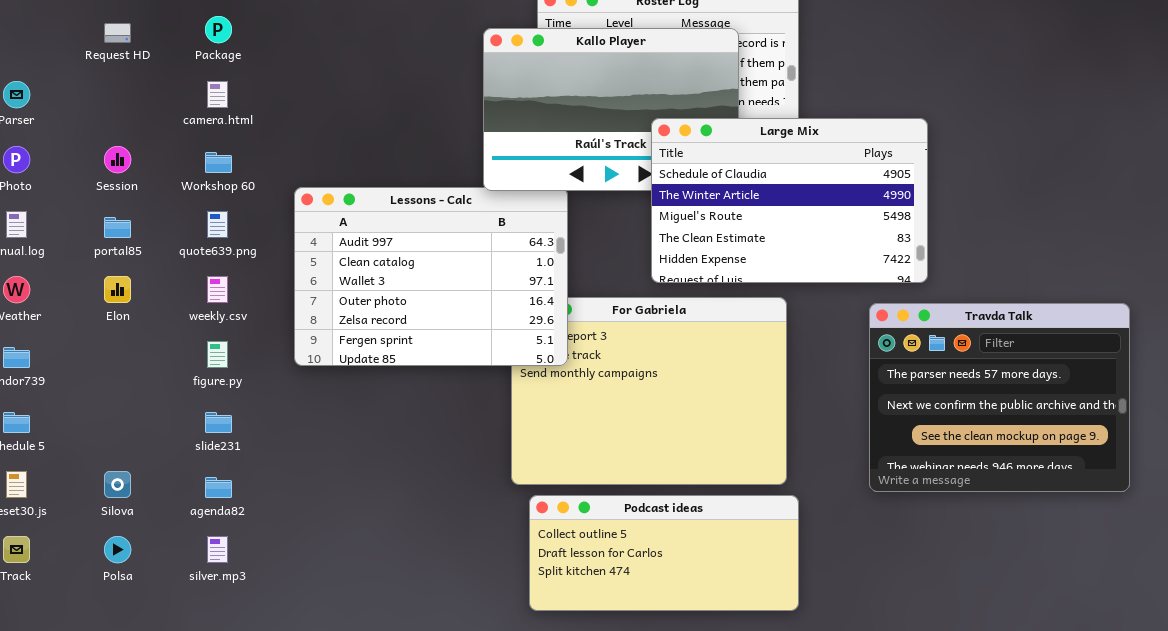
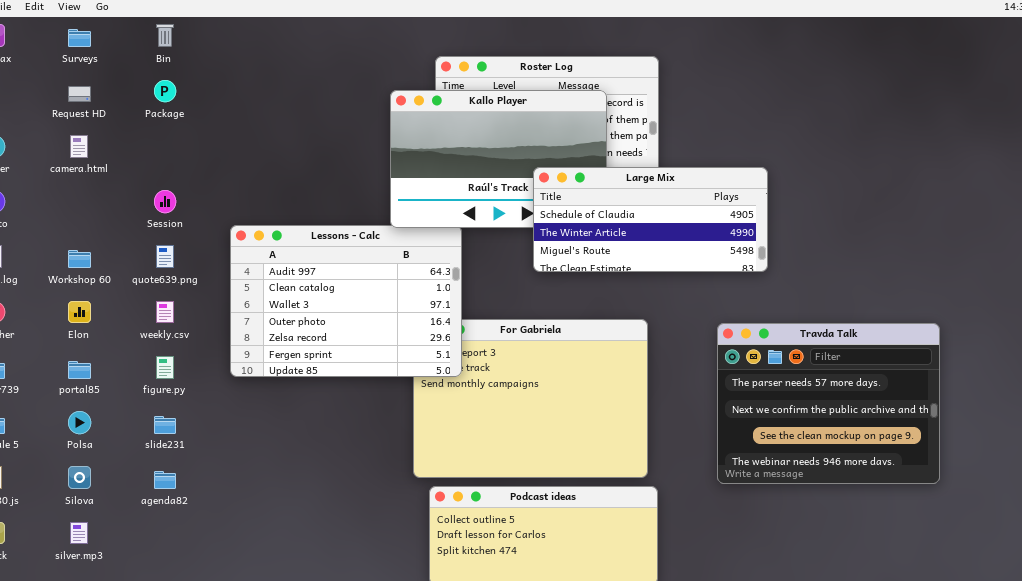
camera.html: [207,81,228,108] -> [70,135,88,158], moved
Large Mix: [651,118,928,283] -> [533,167,768,272], resized
Session: [104,146,131,173] -> [154,190,176,213], moved
Workshop 60: [205,152,232,173] -> [68,250,91,268], moved
portal85: [104,217,131,238] -> [68,361,91,379], moved
Polsa: [104,536,131,563] -> [68,411,91,434], moved
silver.mp3: [207,536,228,563] -> [70,522,88,544], moved

